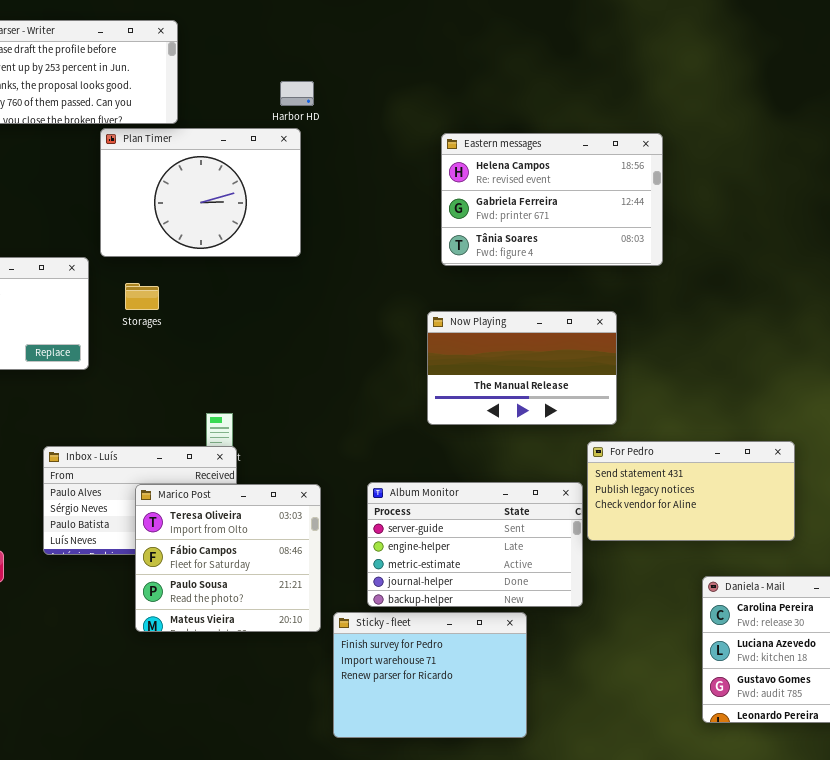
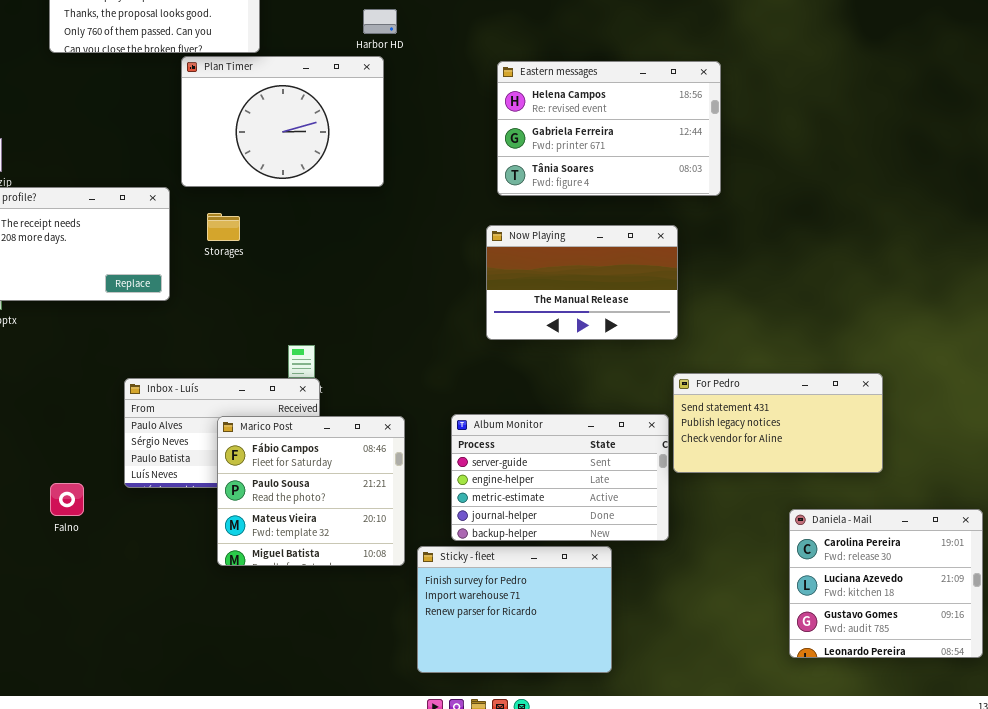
Eastern messages: [441,133,663,266] -> [497,61,721,196], moved
Now Playing: [427,311,617,425] -> [486,225,678,340], moved
Marico Post: [135,484,321,632] -> [217,416,405,566], scrolled down 1 row

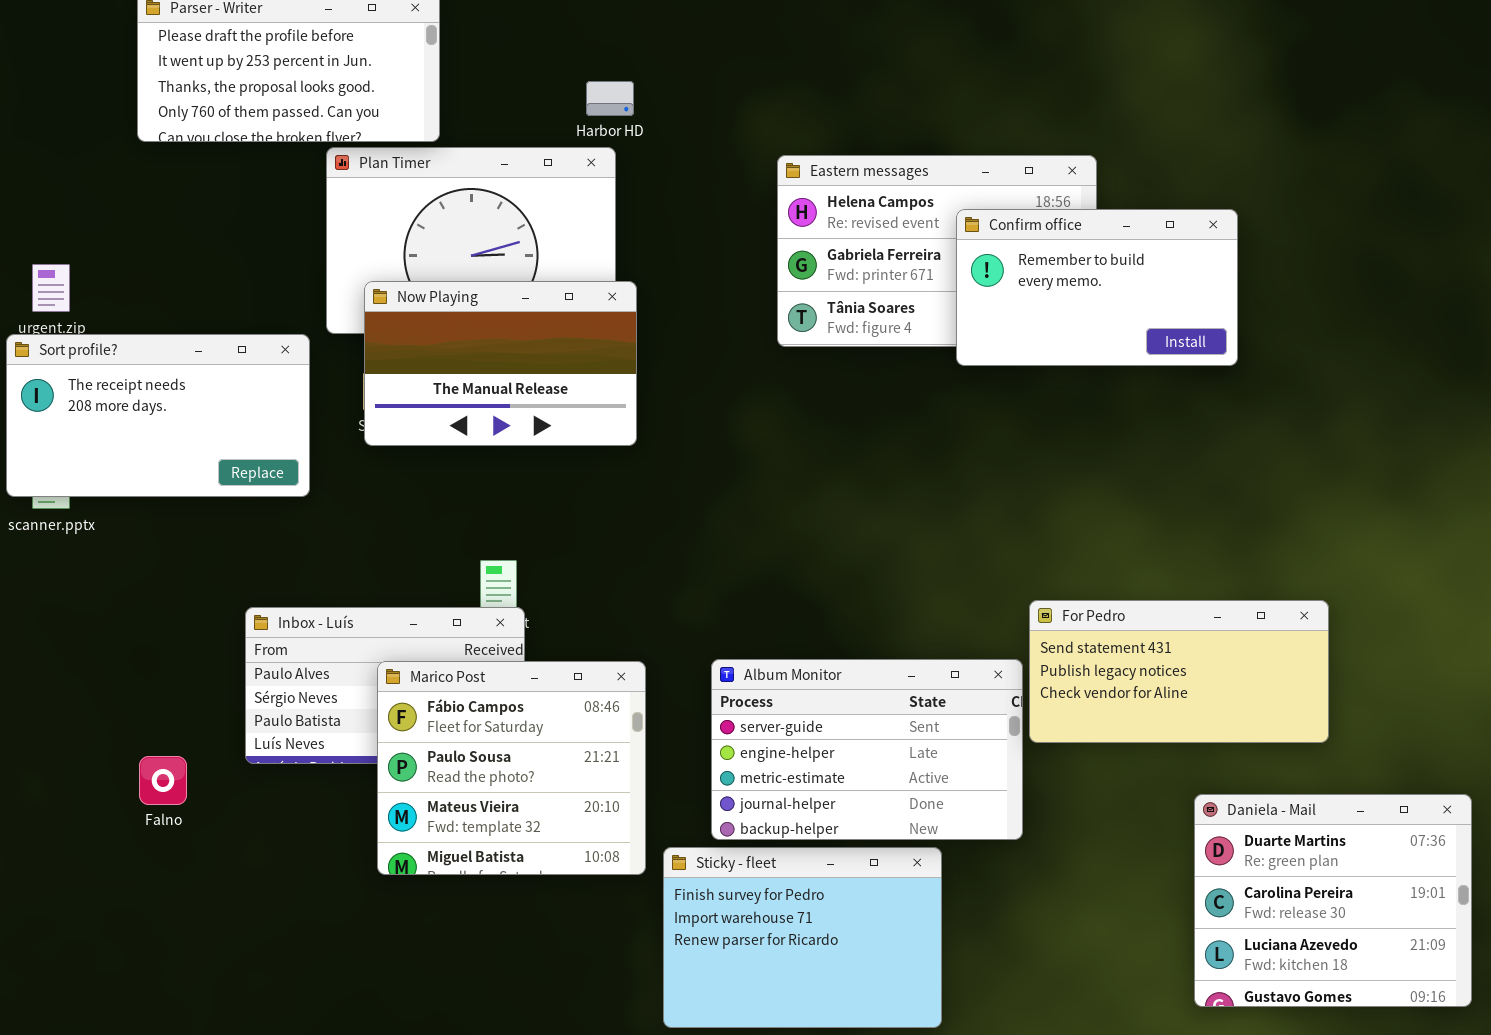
Confirm office: none -> [956,209,1238,366], opened
Now Playing: [486,225,678,340] -> [364,281,637,446], moved
Daniela - Mail: [789,509,983,658] -> [1194,794,1472,1007], scrolled up 1 row

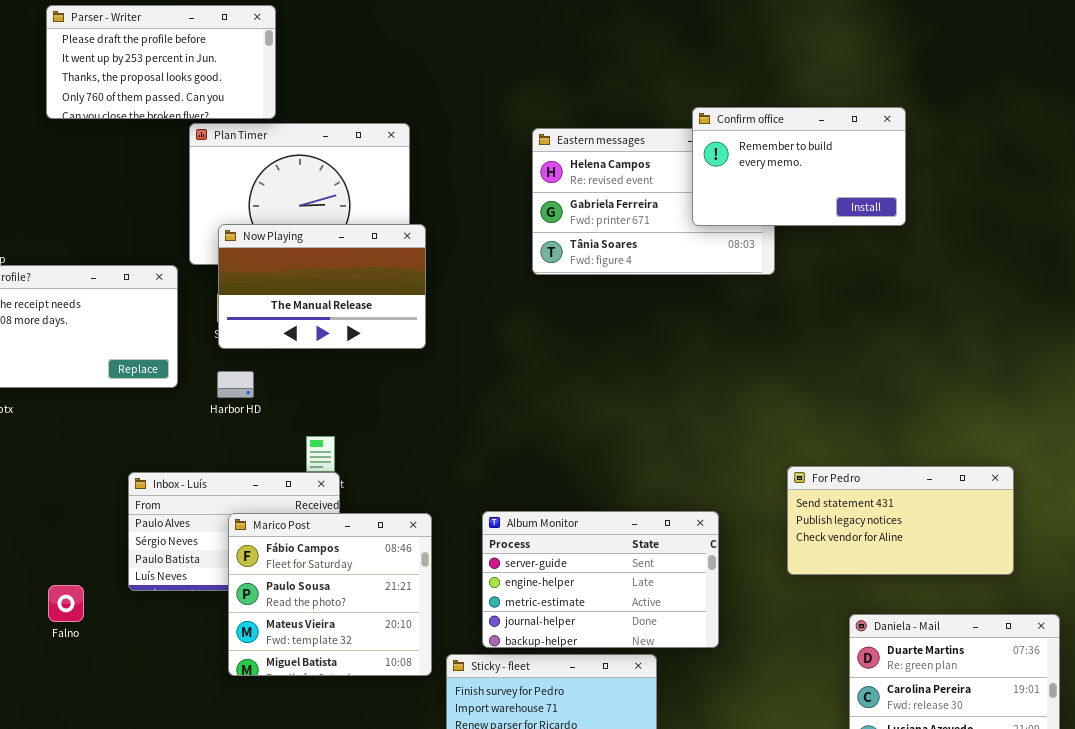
Harbor HD: [586,81,634,116] -> [217,371,254,398], moved
Confirm office: [956,209,1238,366] -> [692,107,906,226], moved
For Pedro: [1029,600,1329,743] -> [787,466,1014,575], moved

